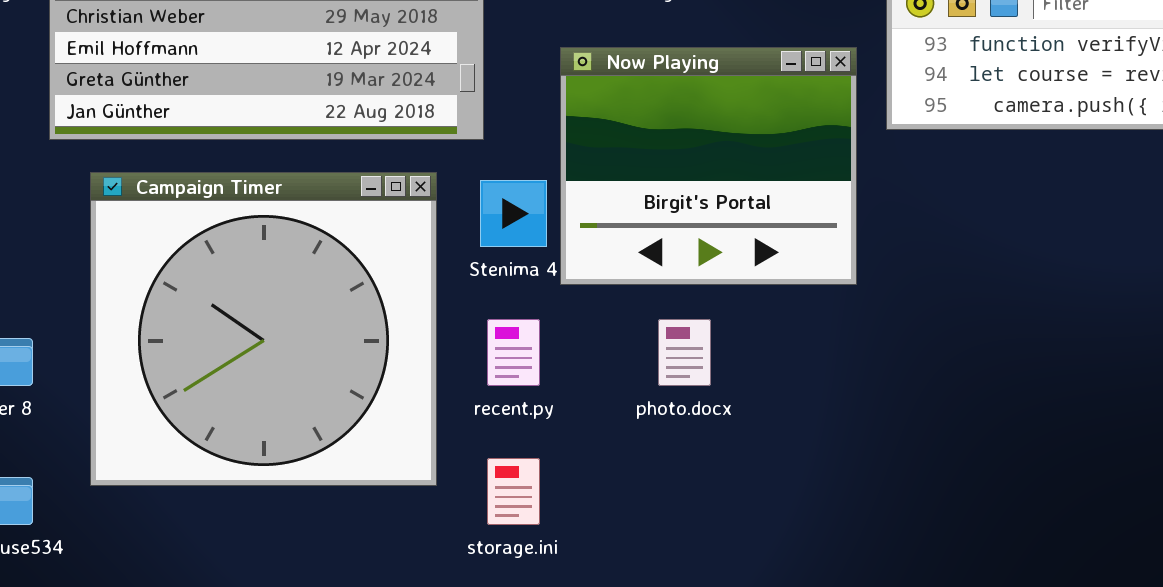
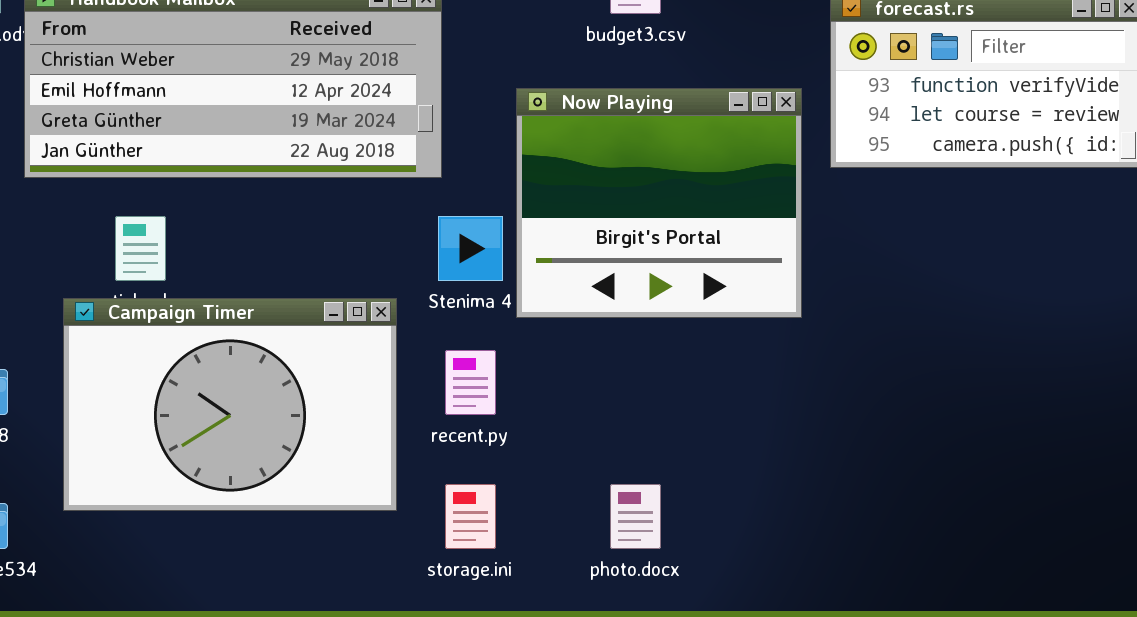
Campaign Timer: [90,172,437,486] -> [63,298,397,511], resized
photo.docx: [658,319,711,386] -> [610,484,661,549], moved

